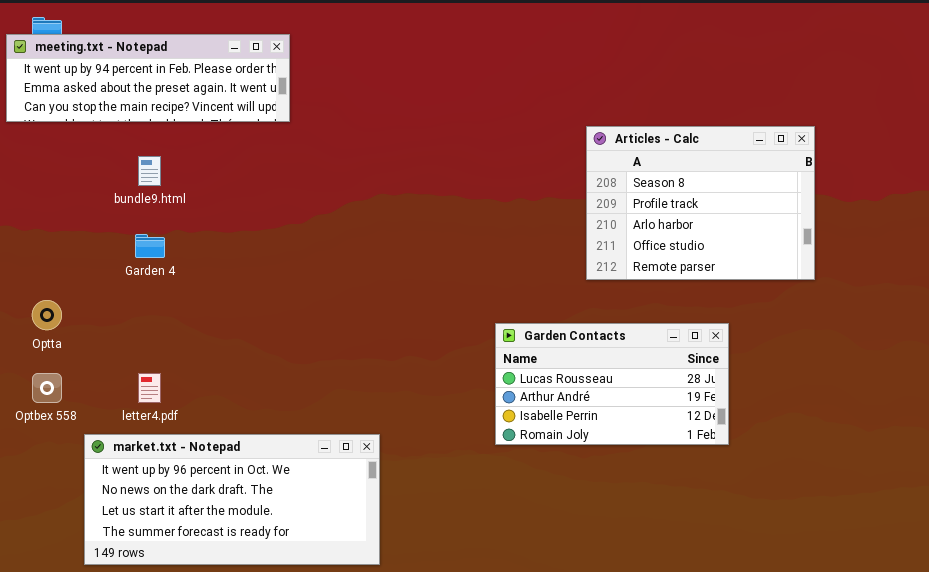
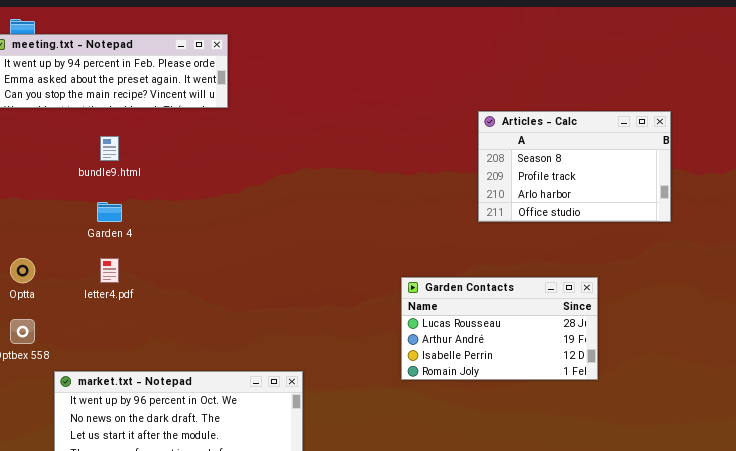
Articles - Calc: [586,126,815,280] -> [478,111,671,222], resized
letter4.pdf: [138,373,161,403] -> [100,258,119,283], moved

